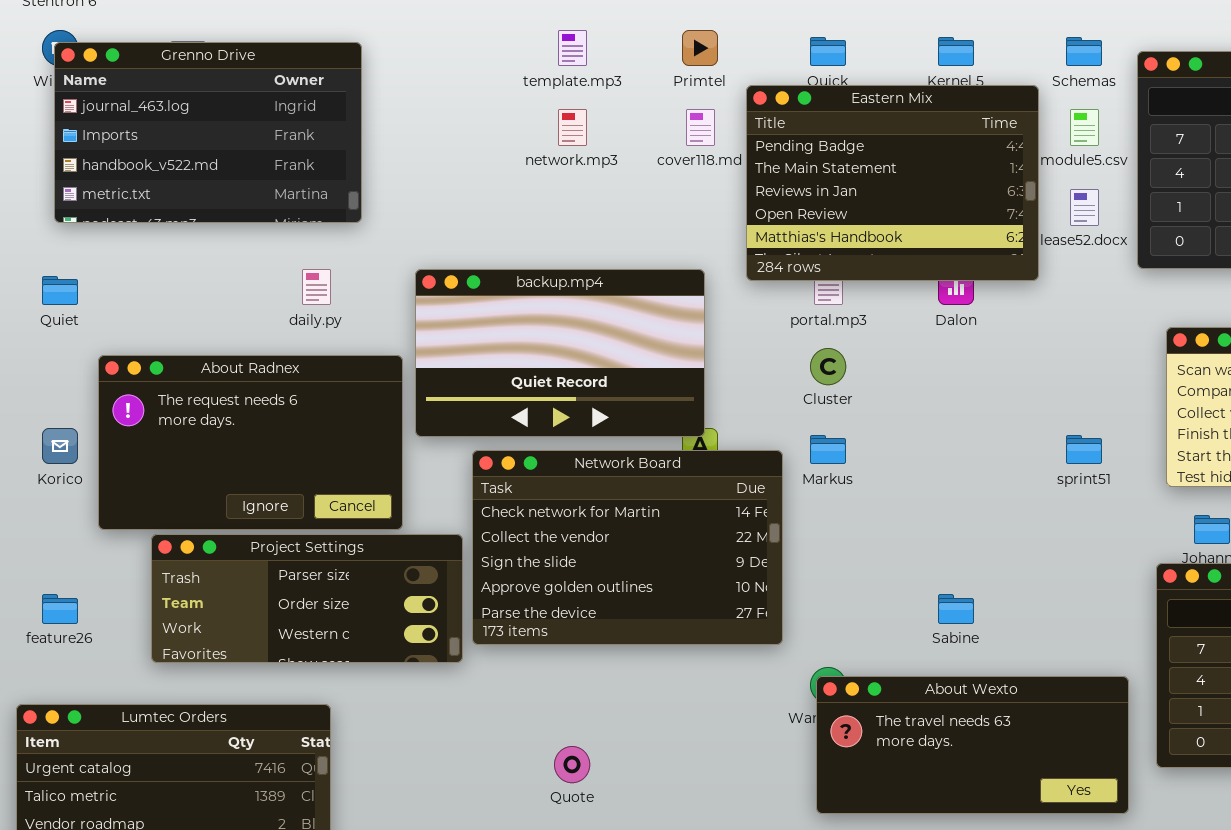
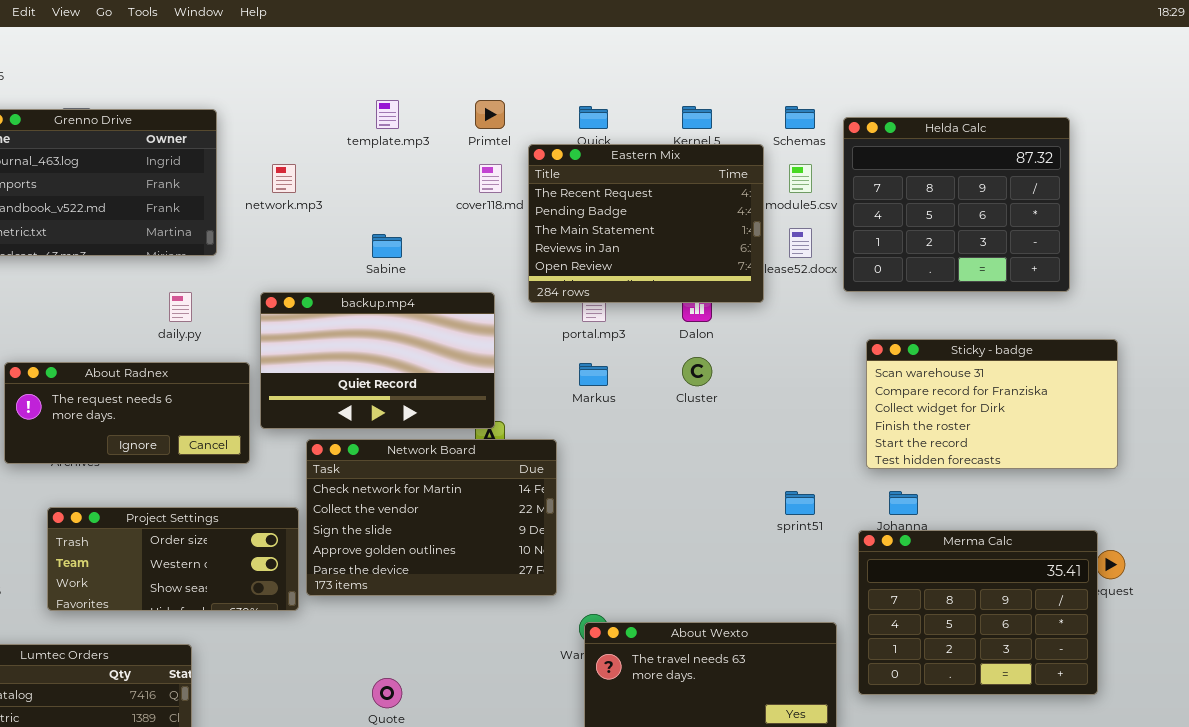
Eastern Mix: [746,85,1039,281] -> [528,144,764,303], scrolled up 1 row
network.mp3: [558,109,587,146] -> [272,164,296,193], moved
Cluster: [810,348,846,385] -> [682,357,712,386], moved
About Radnex: [98,355,403,530] -> [4,362,250,464], resized
Markus: [810,435,846,464] -> [579,363,608,386], moved
sprint51: [1066,435,1102,464] -> [785,491,815,515], moved
Project Settings: [151,534,463,663] -> [47,507,299,611], scrolled down 1 row
Sabine: [938,594,974,624] -> [372,234,402,258], moved

